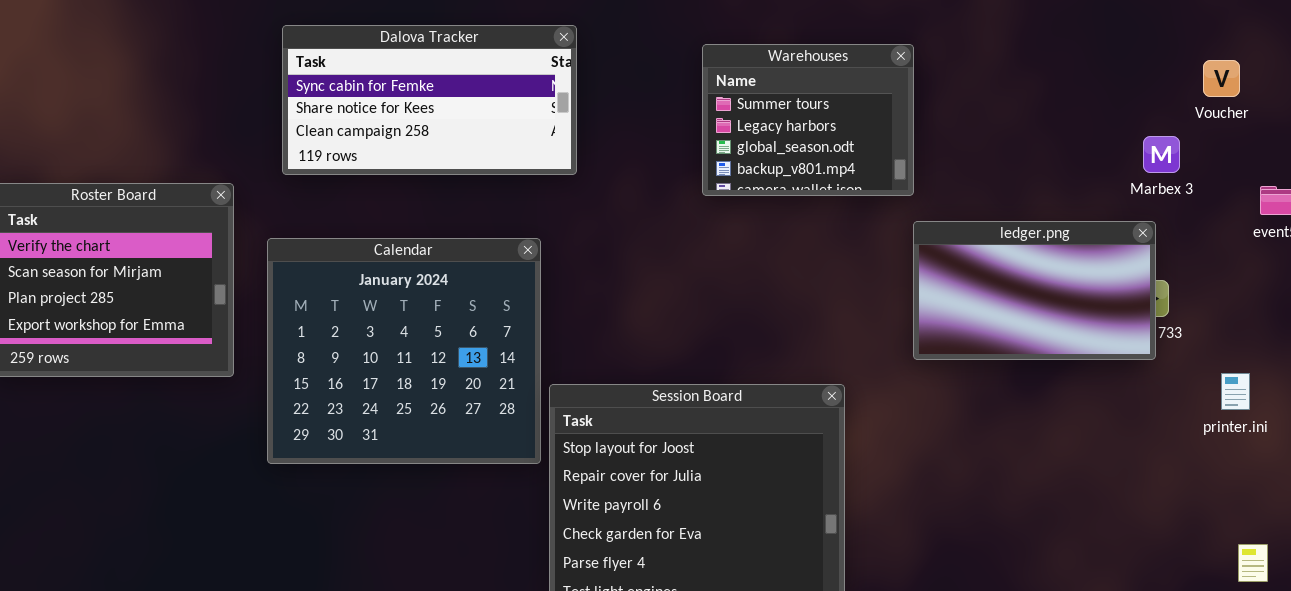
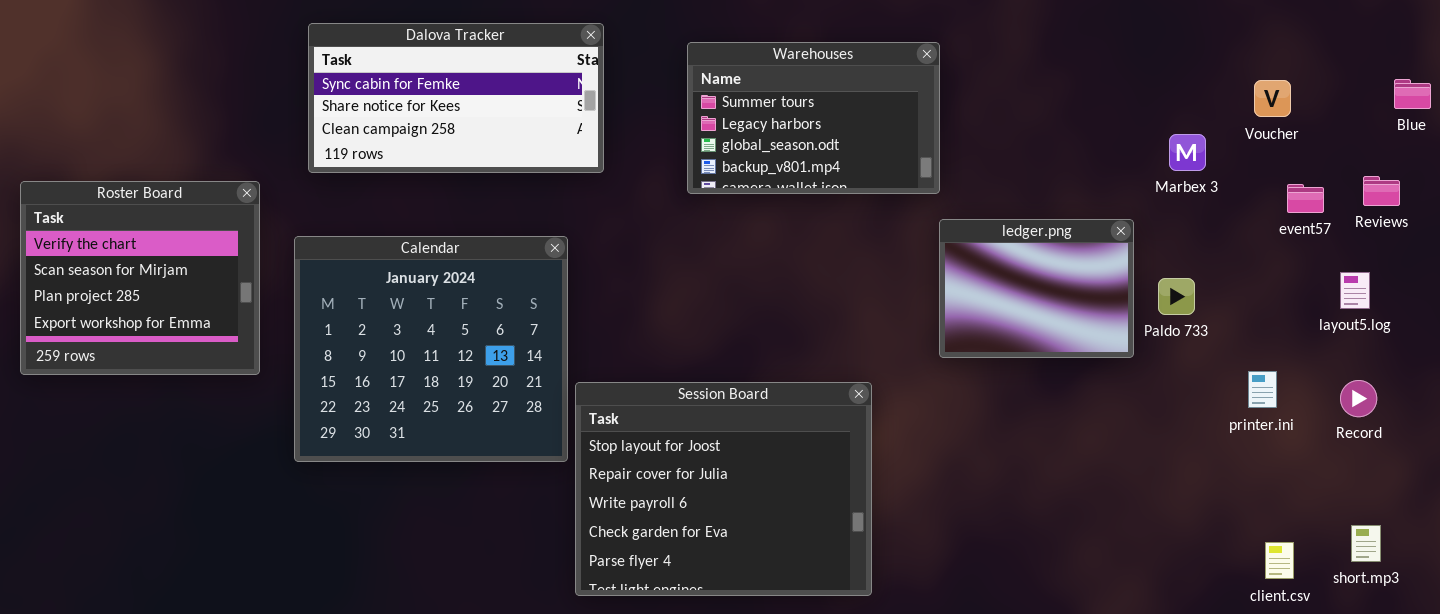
Warehouses: [702,44,914,196] -> [687,42,940,194], resized
Voucher: [1203,60,1240,97] -> [1254,80,1291,117], moved
ledger.png: [913,221,1156,360] -> [939,219,1134,358], resized

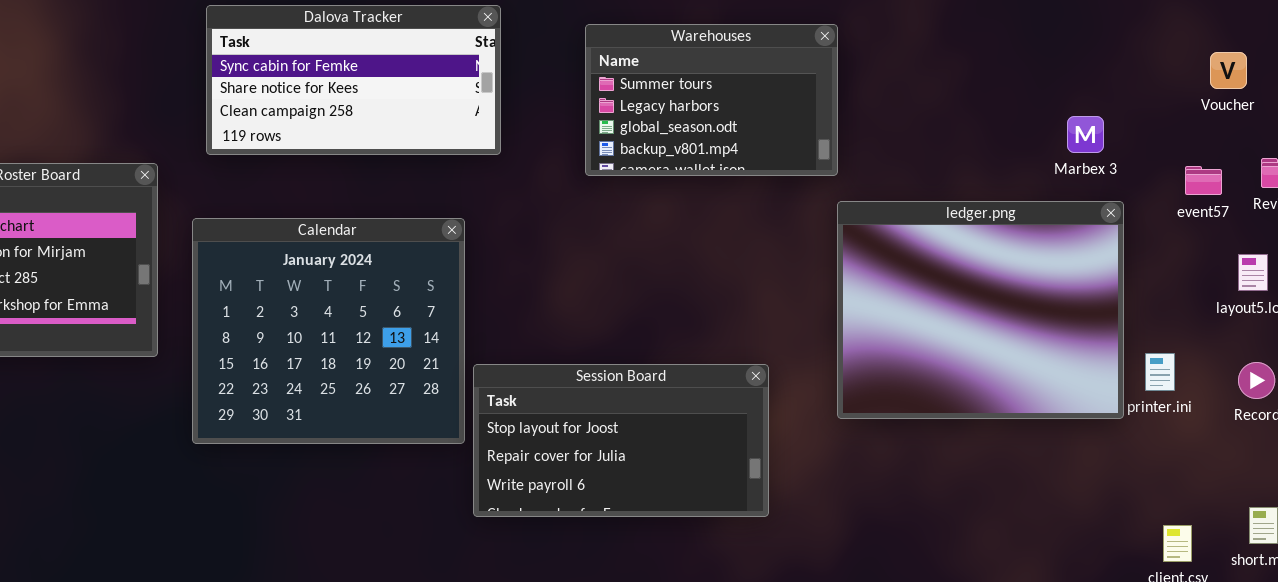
Voucher: [1254,80,1291,117] -> [1210,52,1247,89], moved
ledger.png: [939,219,1134,358] -> [837,201,1124,419], resized
Session Board: [575,382,872,596] -> [473,364,769,517], resized

